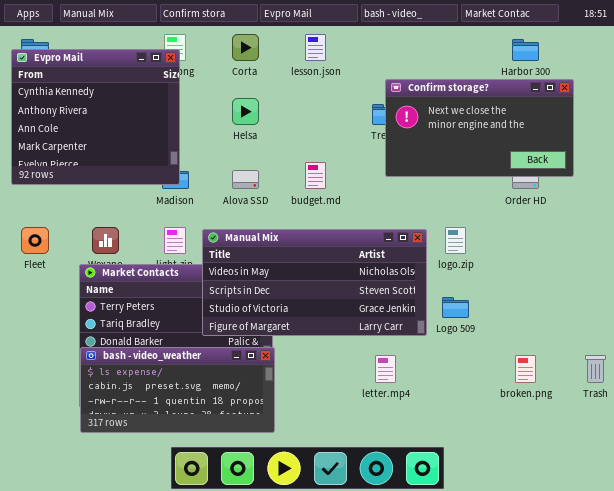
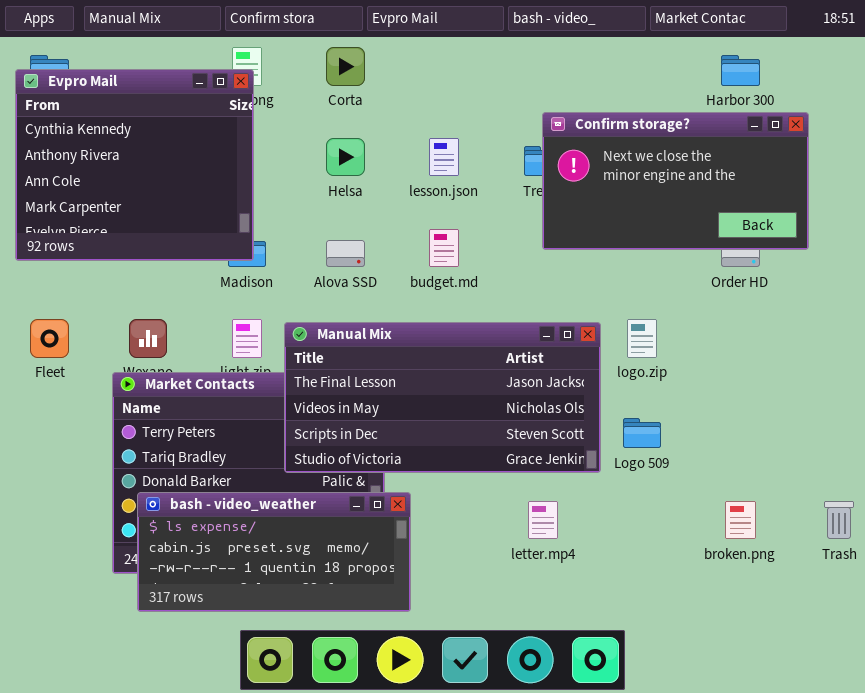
lesson.json: [305,34,326,61] -> [429,138,459,176], moved
Manual Mix: [202,229,427,336] -> [284,322,601,473], scrolled up 1 row
bash - video_weather: [80,347,275,433] -> [137,492,411,612], moved

